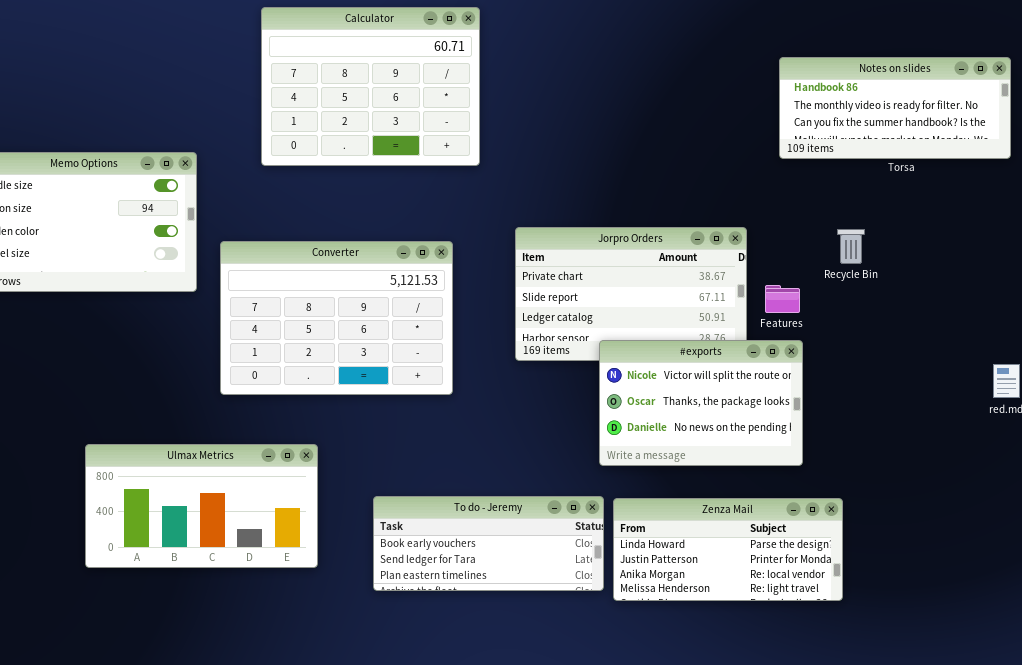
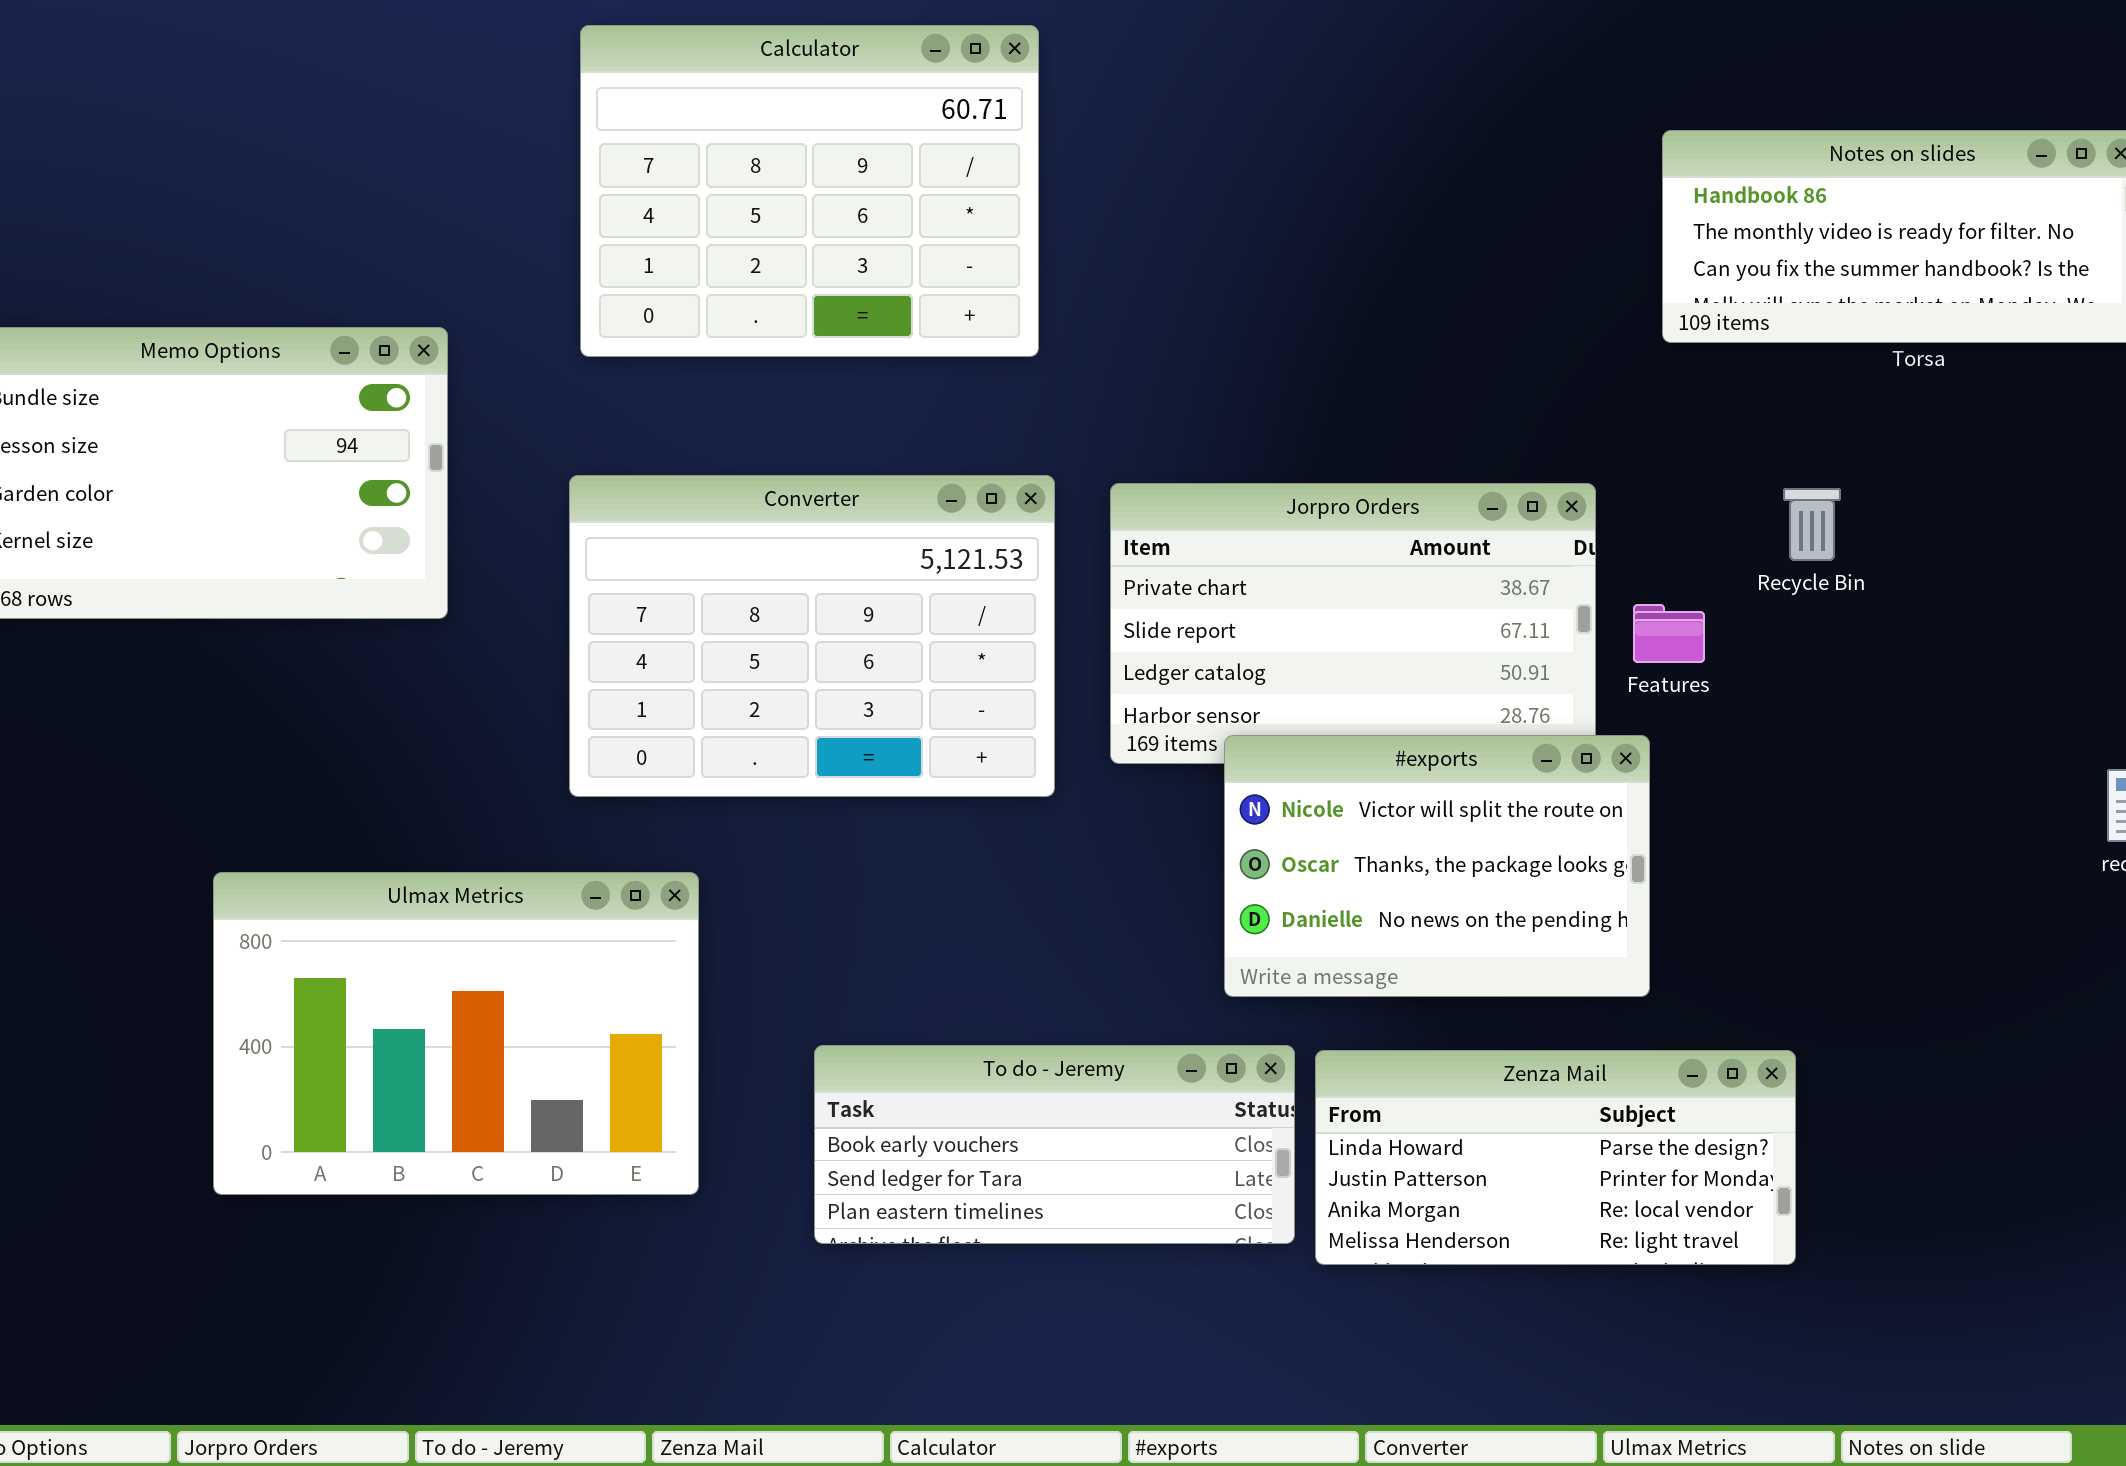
Converter: [220,241,453,395] -> [569,475,1055,797], moved
#exports: [599,340,803,466] -> [1224,735,1650,997], moved
Ulmax Metrics: [85,444,318,568] -> [213,872,699,1195], resized

